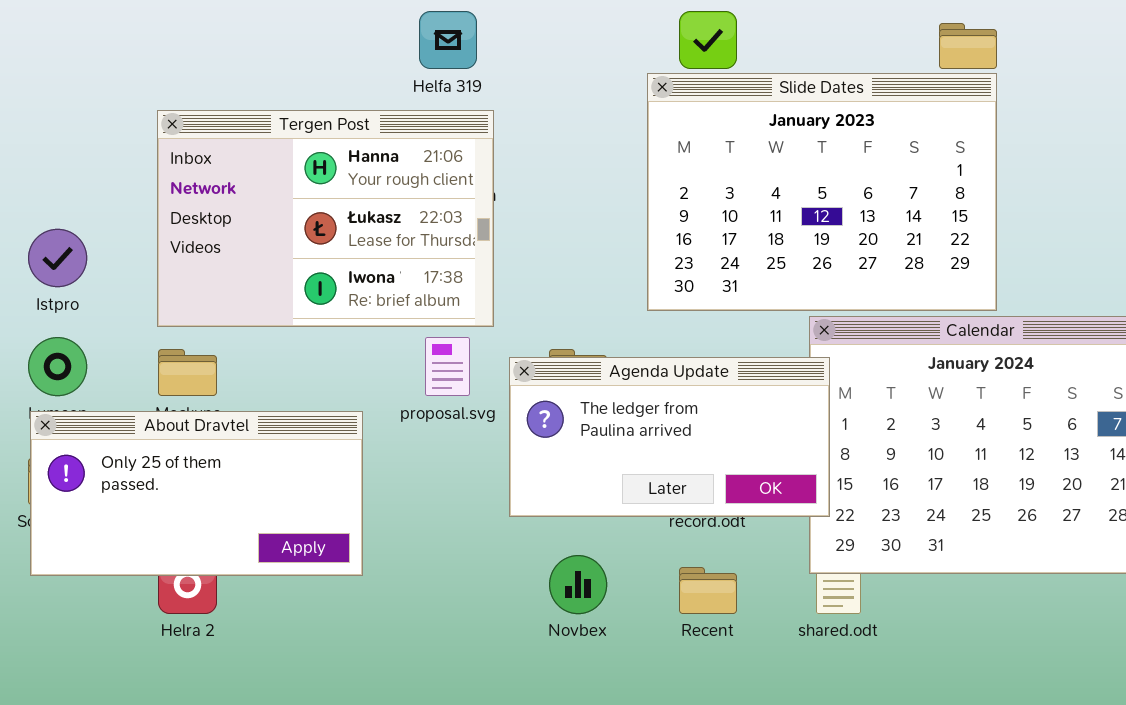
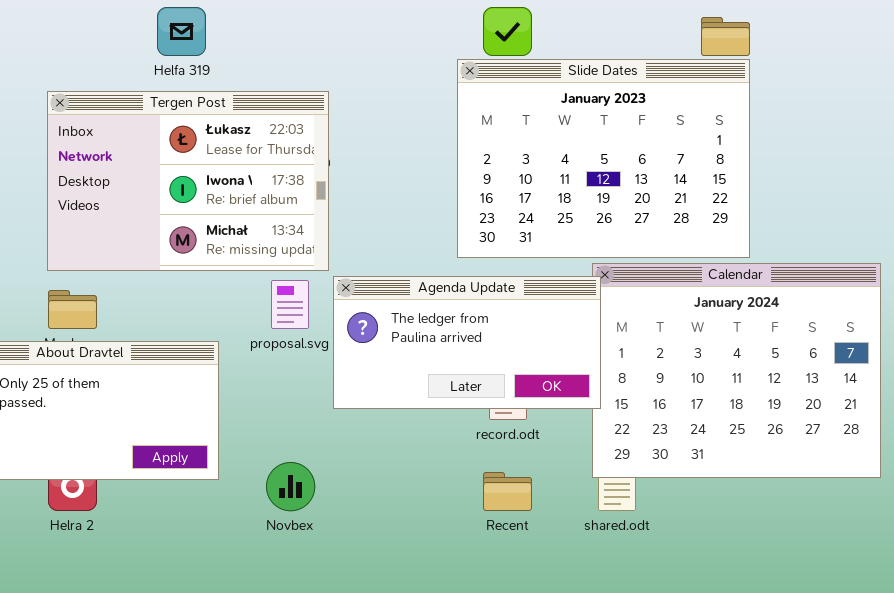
Helfa 319: [419,11,477,69] -> [157,7,206,56], moved
Tergen Post: [157,110,494,327] -> [47,91,329,271], scrolled down 1 row
Agenda Update: [509,357,830,517] -> [333,276,601,409], moved
Novbex: [549,555,607,614] -> [266,462,315,511], moved

